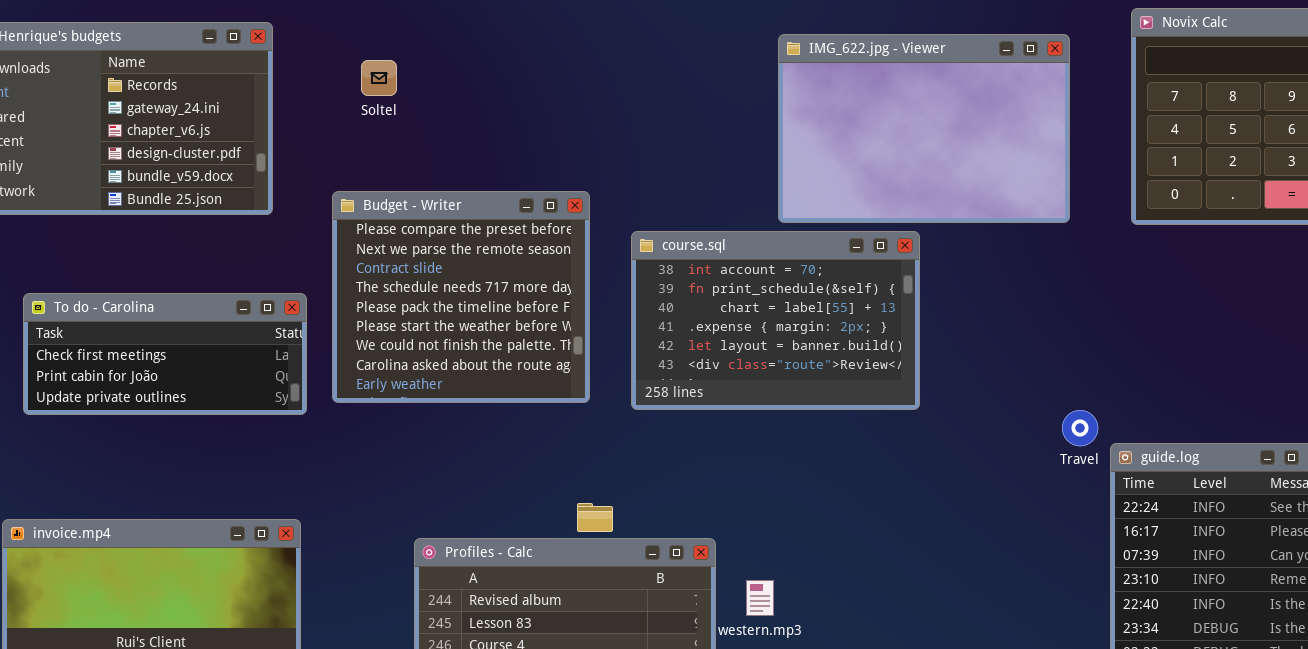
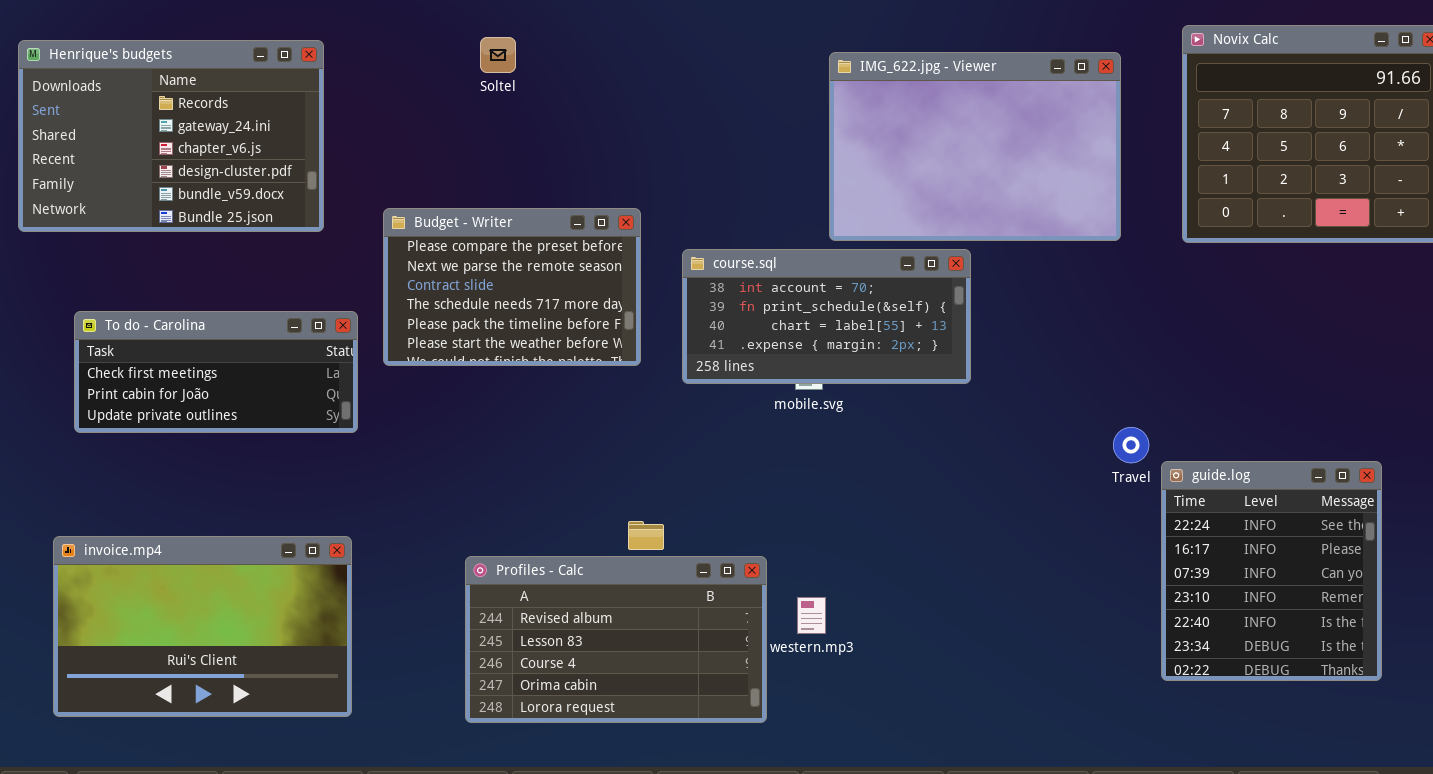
Soltel: [361,60,397,96] -> [480,37,516,73], moved
Budget - Writer: [332,191,590,403] -> [383,208,641,366], resized
course.sql: [631,231,920,410] -> [682,249,971,384], resized

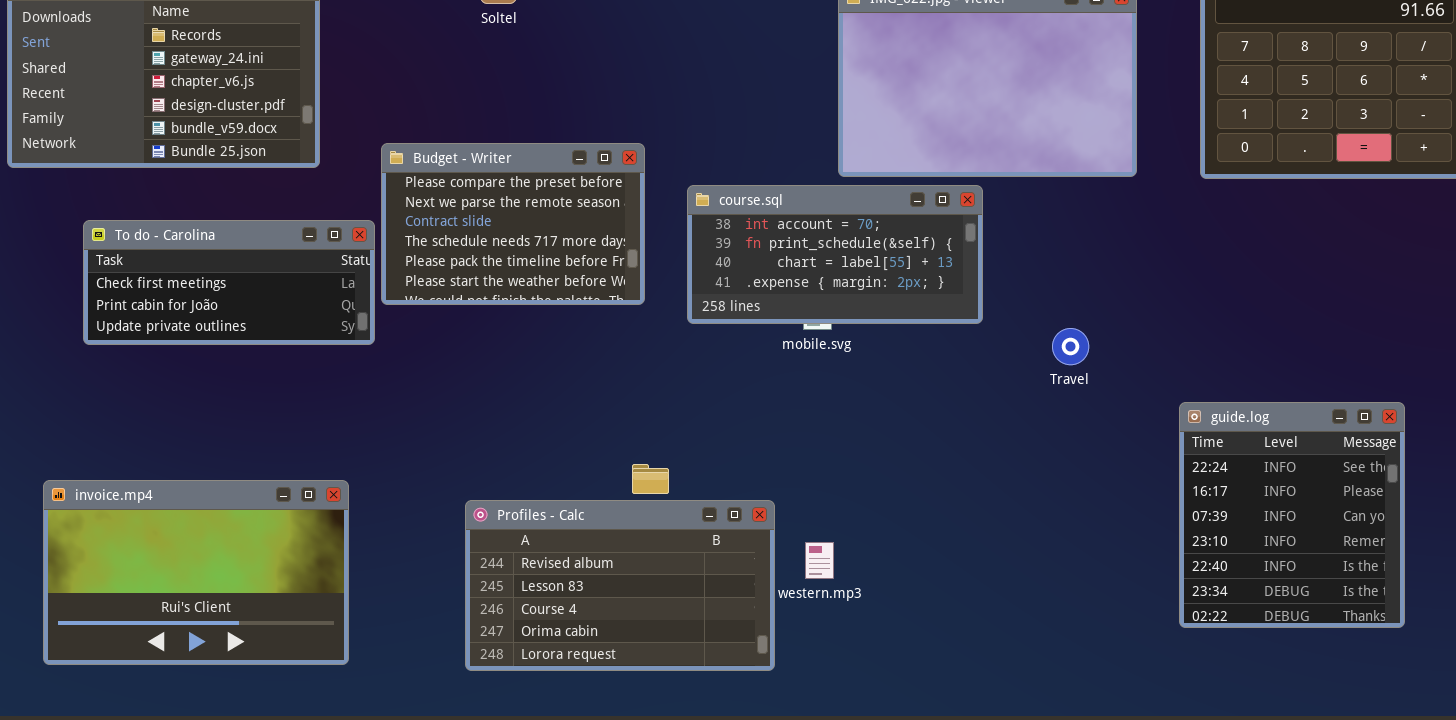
To do - Carolina: [74,311,358,433] -> [83,220,375,345], moved
Travel: [1113,427,1149,463] -> [1052,328,1089,365], moved

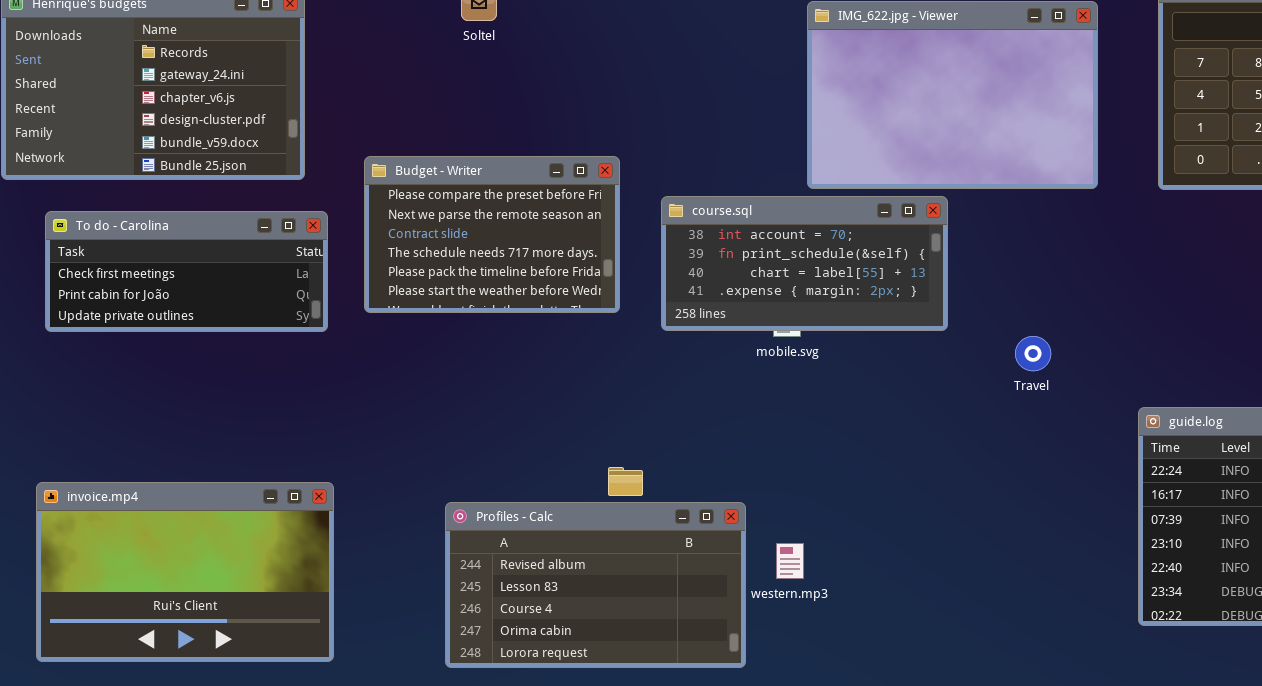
To do - Carolina: [83,220,375,345] -> [45,211,328,332], moved

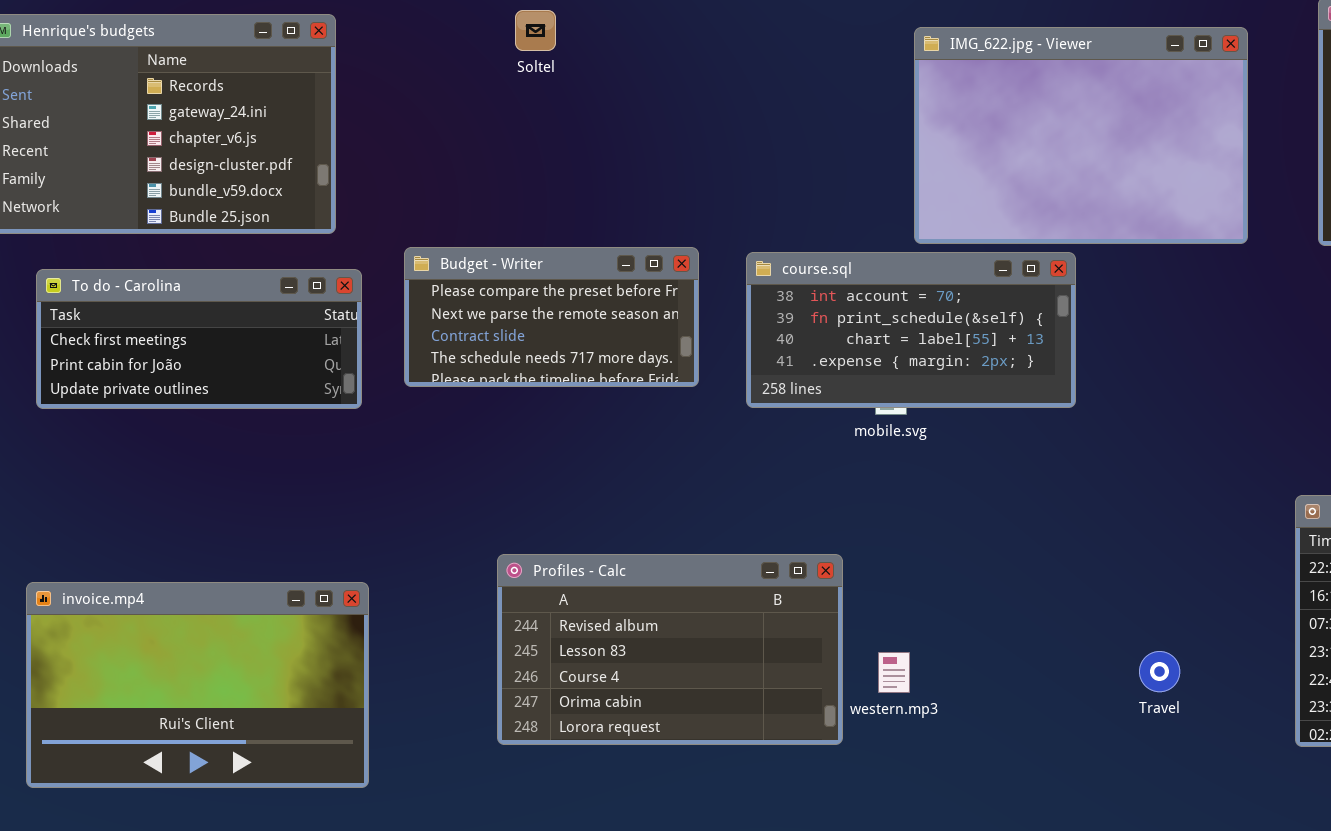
Budget - Writer: [364,156,620,313] -> [404,247,699,387], resized
Travel: [1015,336,1051,371] -> [1139,651,1180,692], moved
Profiles - Calc: [445,502,746,668] -> [497,554,843,745], moved

